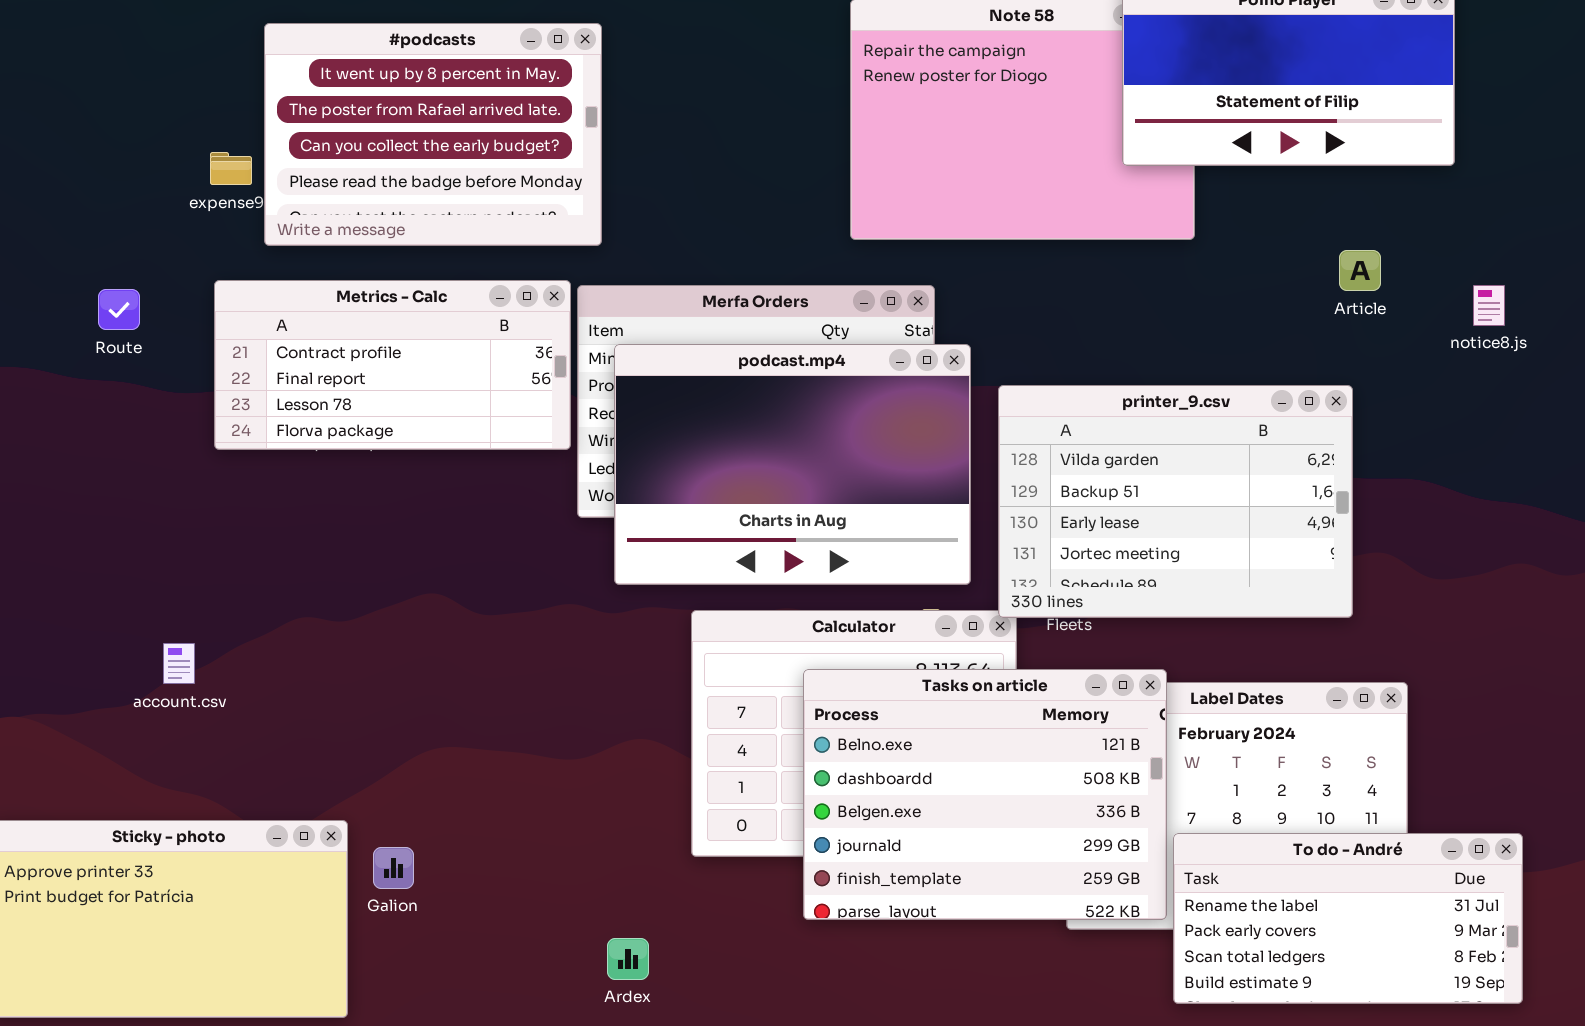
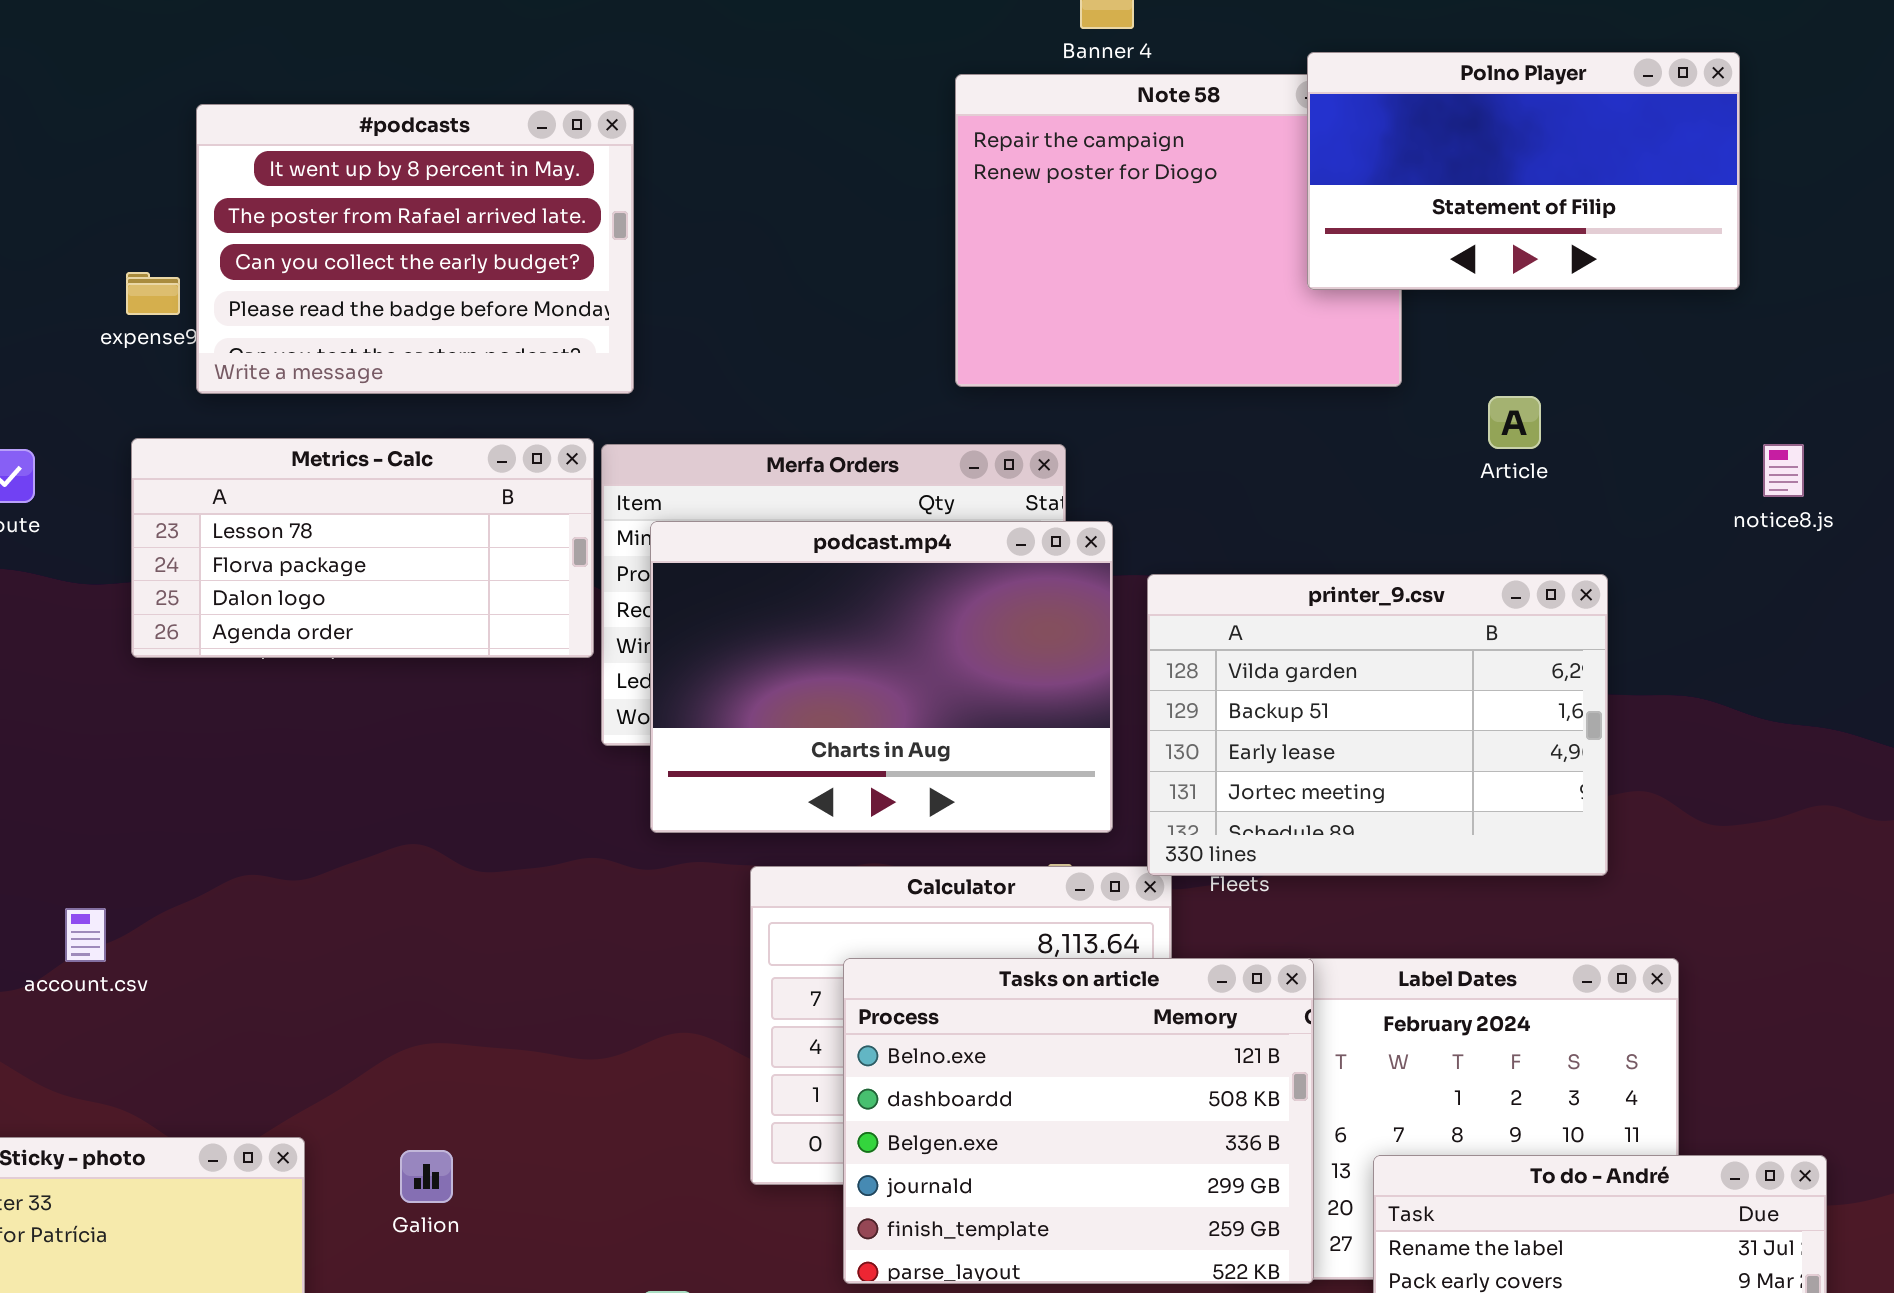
Article: [1339,250,1381,291] -> [1488,396,1541,449], moved
Metrics - Calc: [214,280,571,450] -> [131,438,594,658], scrolled down 2 rows
Tasks on article: [803,669,1167,920] -> [843,958,1314,1284], moved
Galion: [373,847,414,889] -> [400,1150,453,1203], moved

